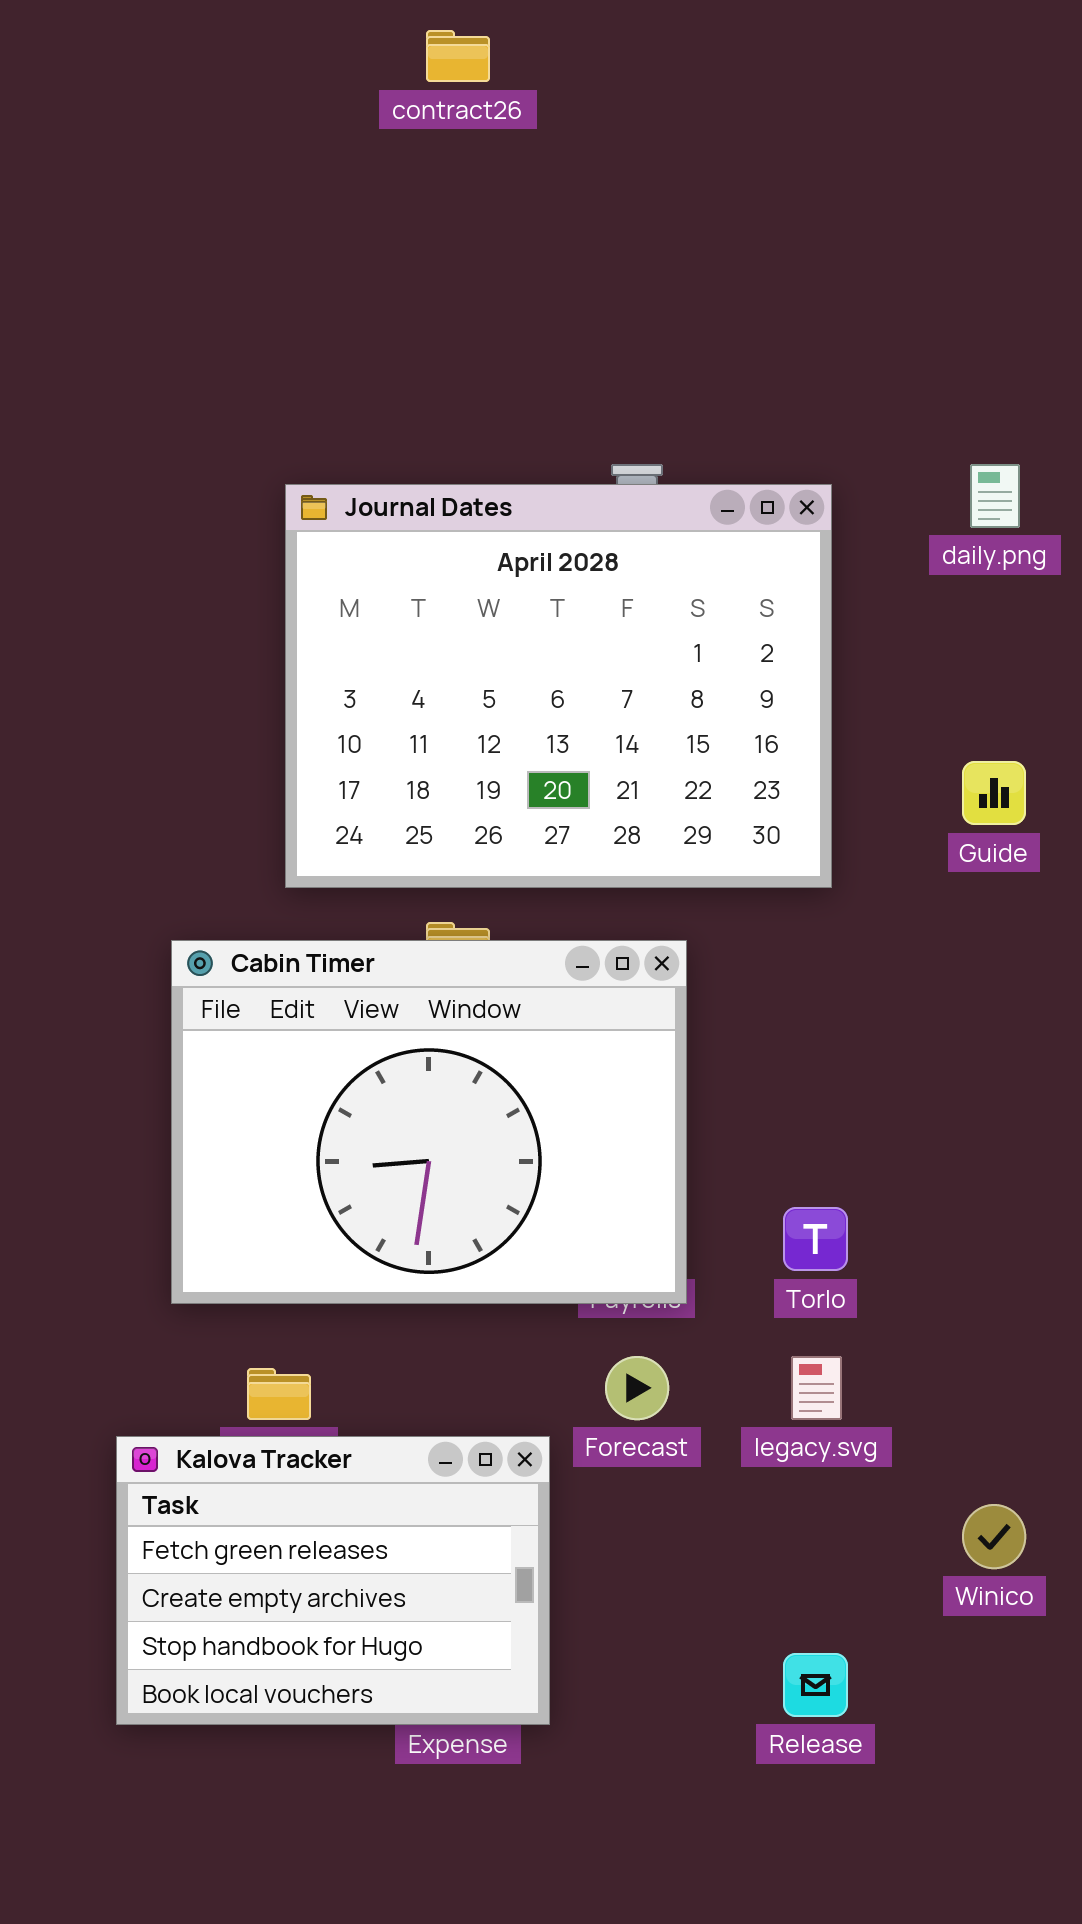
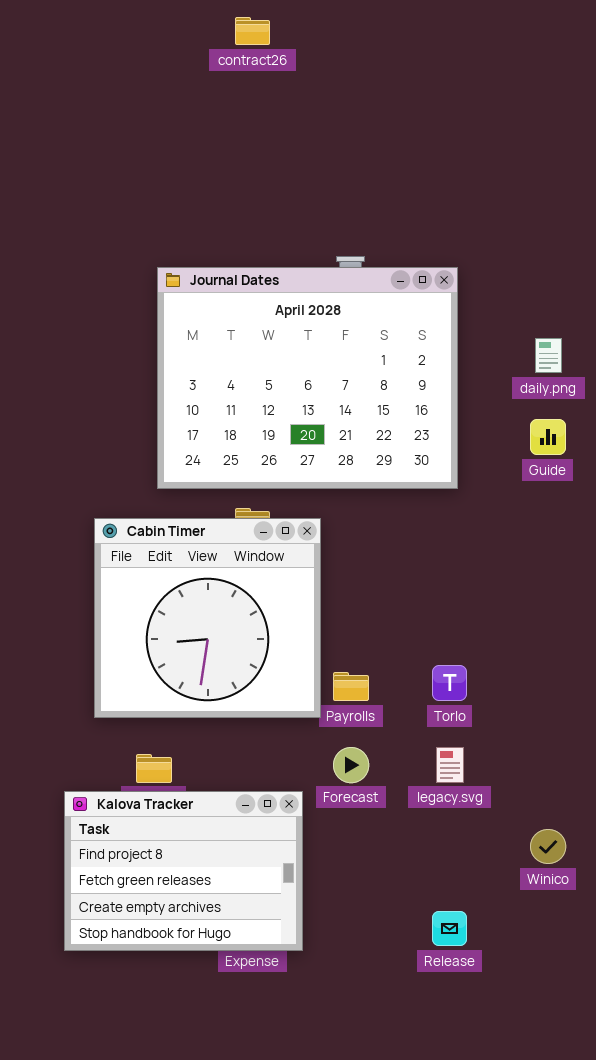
daily.png: [970,464,1020,528] -> [535,338,562,373], moved
Cabin Timer: [171,940,687,1304] -> [94,518,321,718], resized
Kalova Tracker: [116,1436,550,1725] -> [64,791,303,951], scrolled up 1 row

